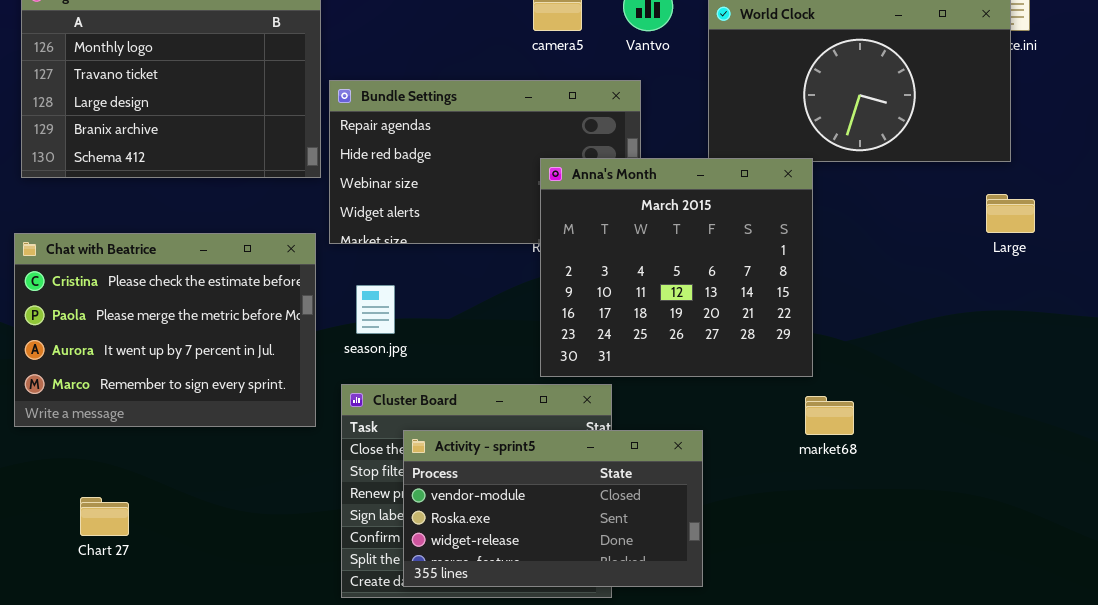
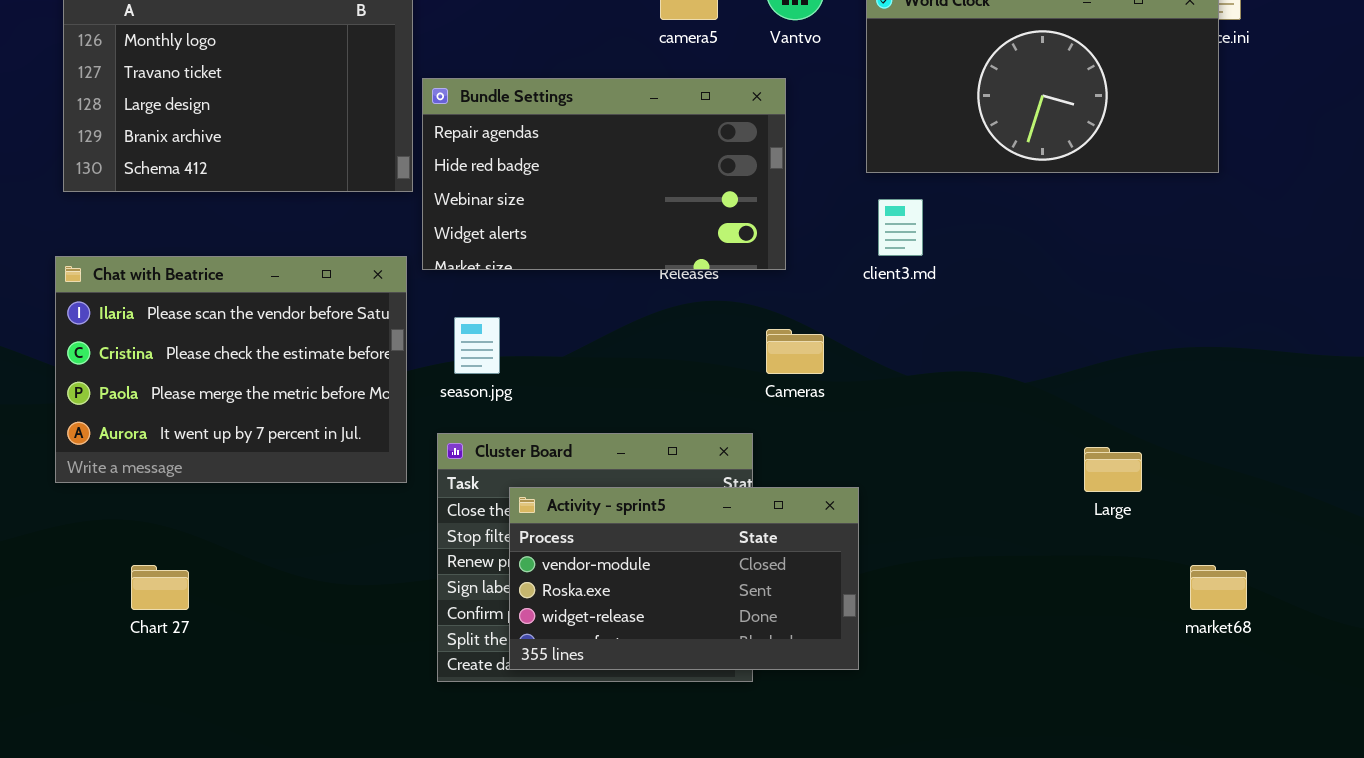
Anna's Month: [540,158,813,377] -> none, closed
Large: [986,194,1035,233] -> [1084,447,1142,492], moved
Chat with Beatrice: [14,233,316,427] -> [55,256,407,483], scrolled up 1 row
market68: [805,396,854,435] -> [1190,565,1247,610], moved

